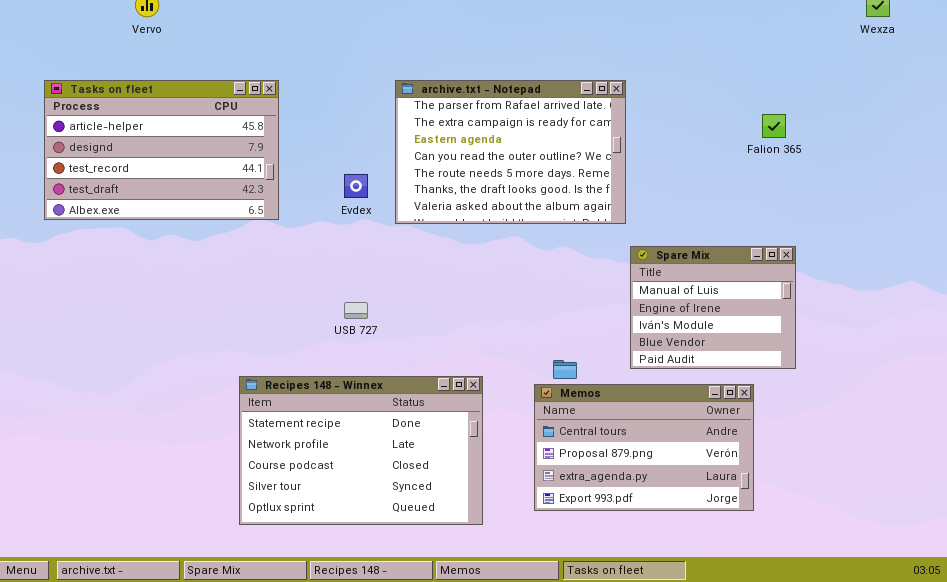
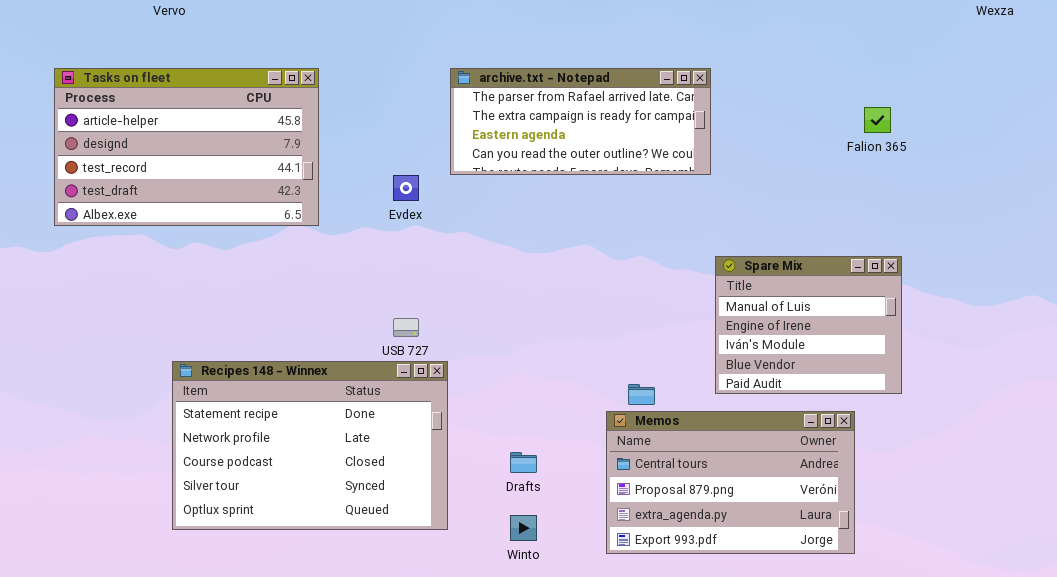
archive.txt - Notepad: [395,80,626,224] -> [450,68,711,175], resized
Recipes 148 - Winnex: [239,376,483,525] -> [172,361,448,530], moved

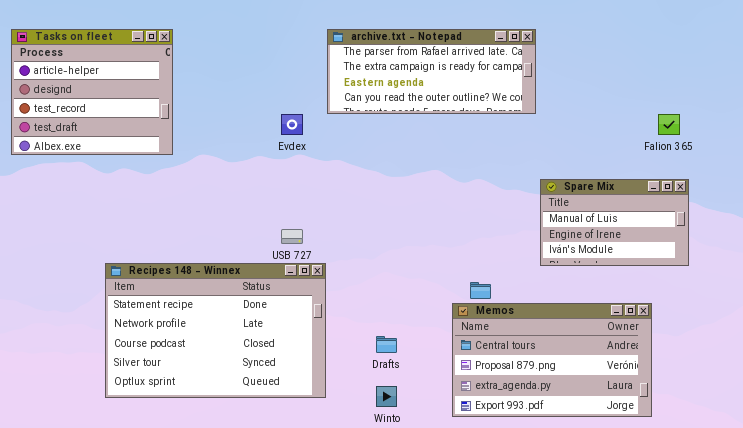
Tasks on fleet: [54,68,319,226] -> [11,29,173,155], resized
Falion 365: [864,107,891,133] -> [658,114,680,135], moved
Spare Mix: [715,256,902,394] -> [540,179,689,266], resized

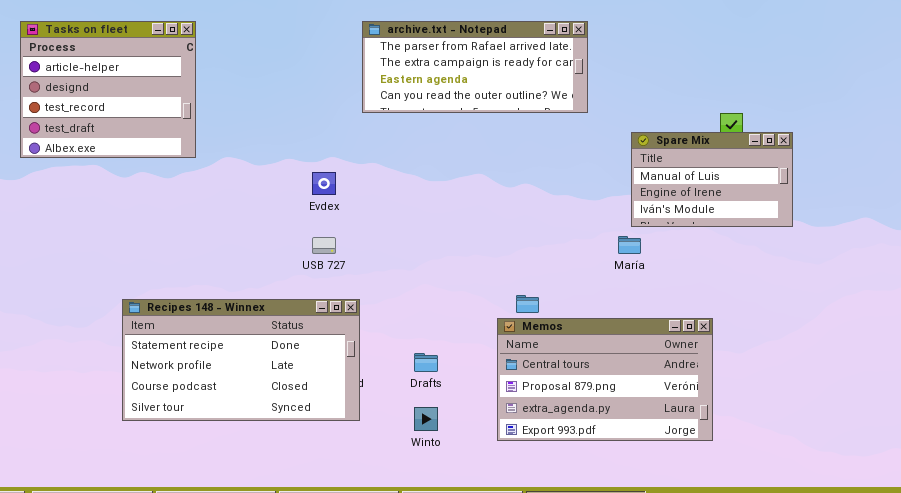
Evdex: [281,114,303,135] -> [312,172,336,195], moved
Spare Mix: [540,179,689,266] -> [631,132,793,227], moved
Recipes 148 - Winnex: [105,263,326,398] -> [122,299,360,421], resized

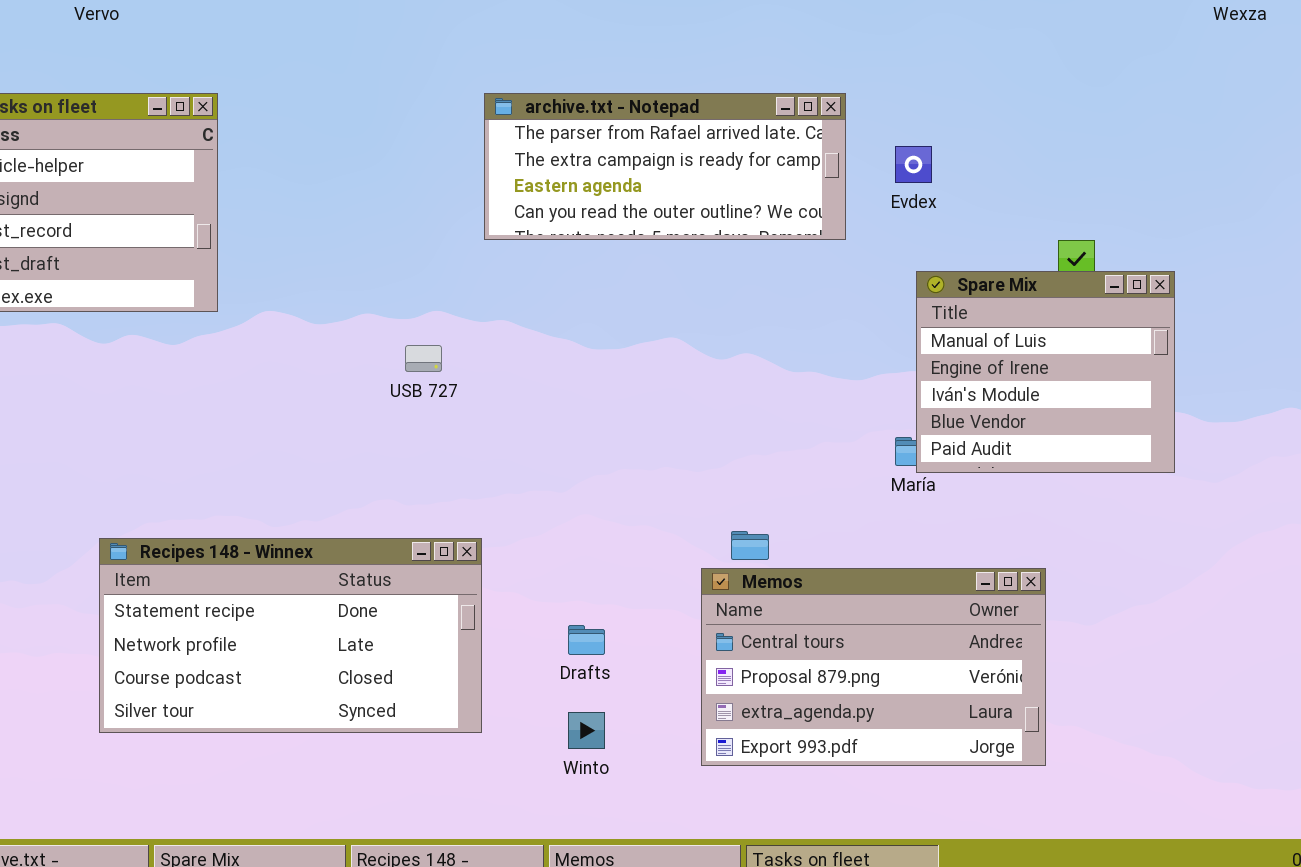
Spare Mix: [631,132,793,227] -> [916,271,1175,473], resized
Evdex: [312,172,336,195] -> [895,146,932,183], moved
USB 727: [312,237,336,254] -> [405,345,442,372], moved

